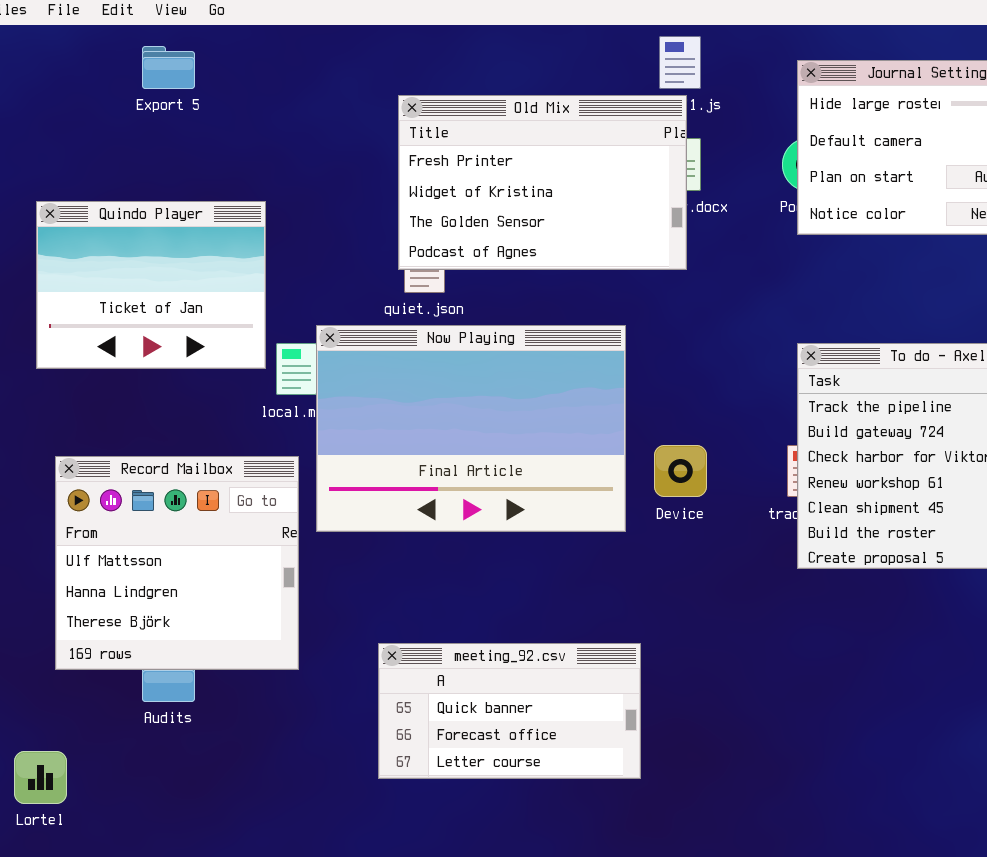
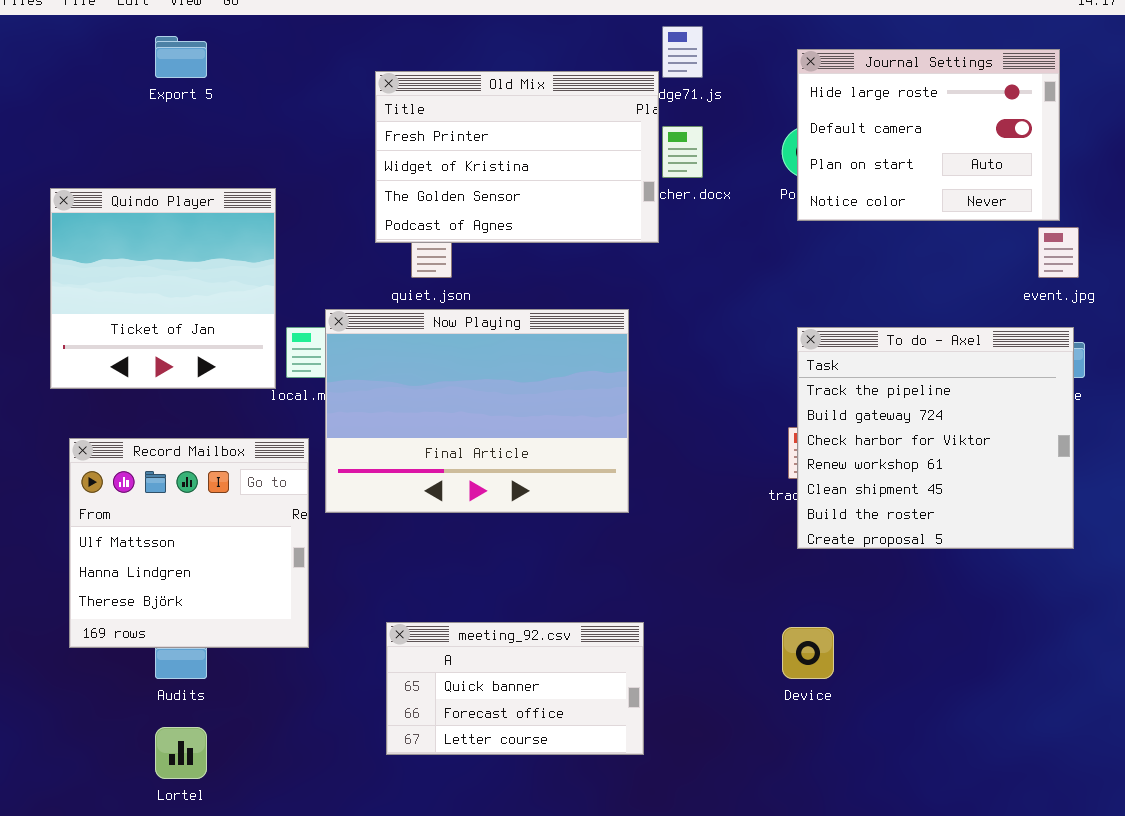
Old Mix: [398,95,687,270] -> [375,71,659,243], moved
Quindo Player: [36,201,266,369] -> [50,188,276,389], resized
Device: [654,445,707,497] -> [782,627,834,679], moved
Lortel: [14,751,67,804] -> [155,727,207,779], moved

